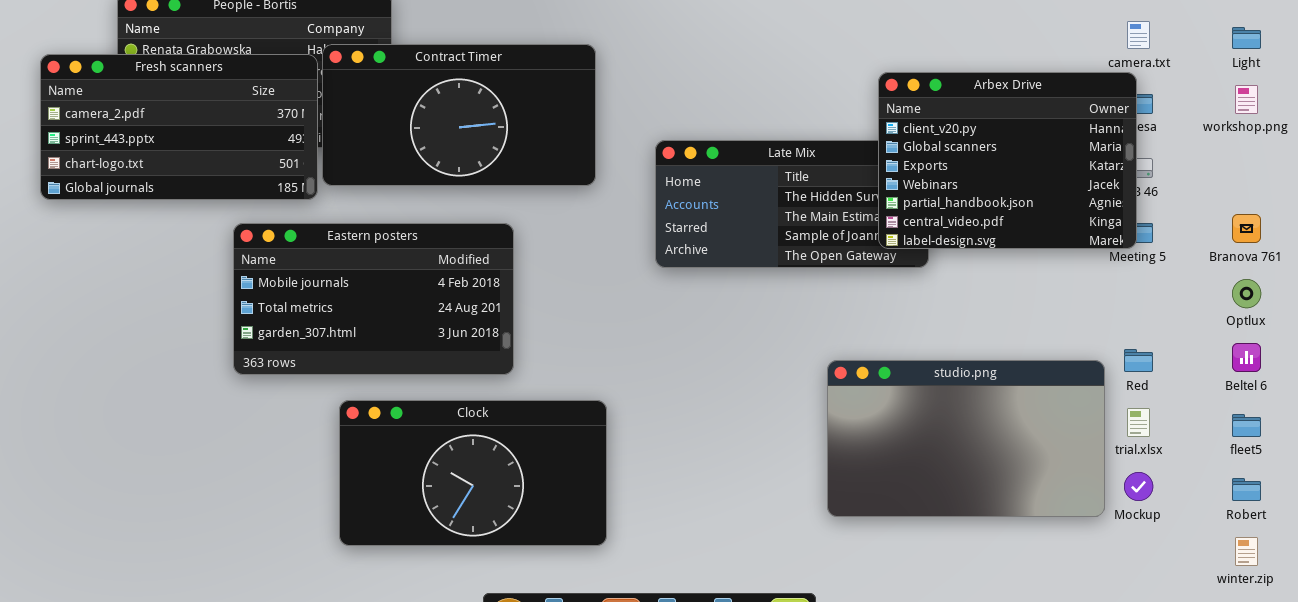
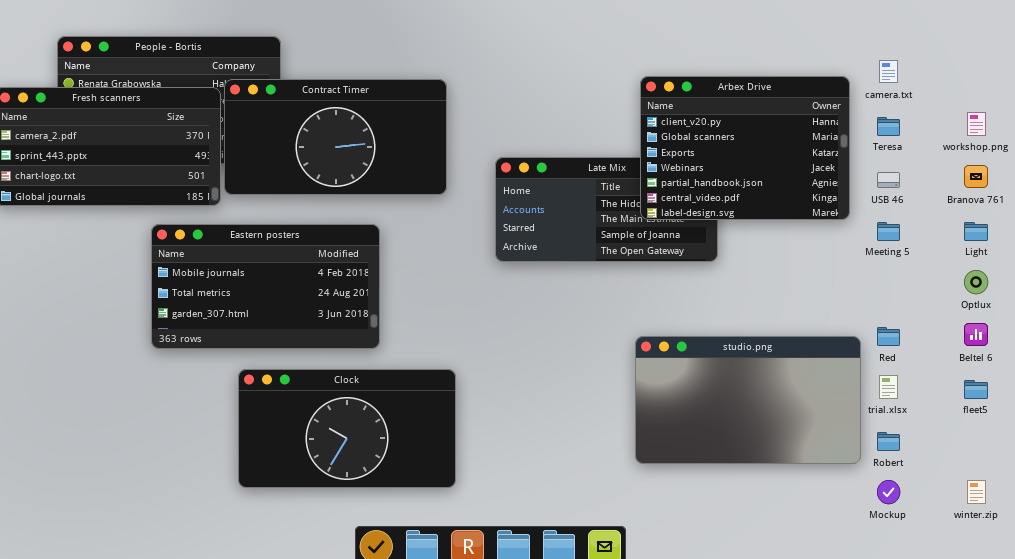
Light: [1232,27,1261,49] -> [964,222,988,241], moved
Arbex Drive: [878,72,1137,249] -> [640,76,850,220], moved
Branova 761: [1232,214,1261,243] -> [964,165,988,188], moved
Mockup: [1124,472,1153,501] -> [877,480,900,504], moved
Robert: [1232,478,1261,501] -> [877,432,900,451], moved

